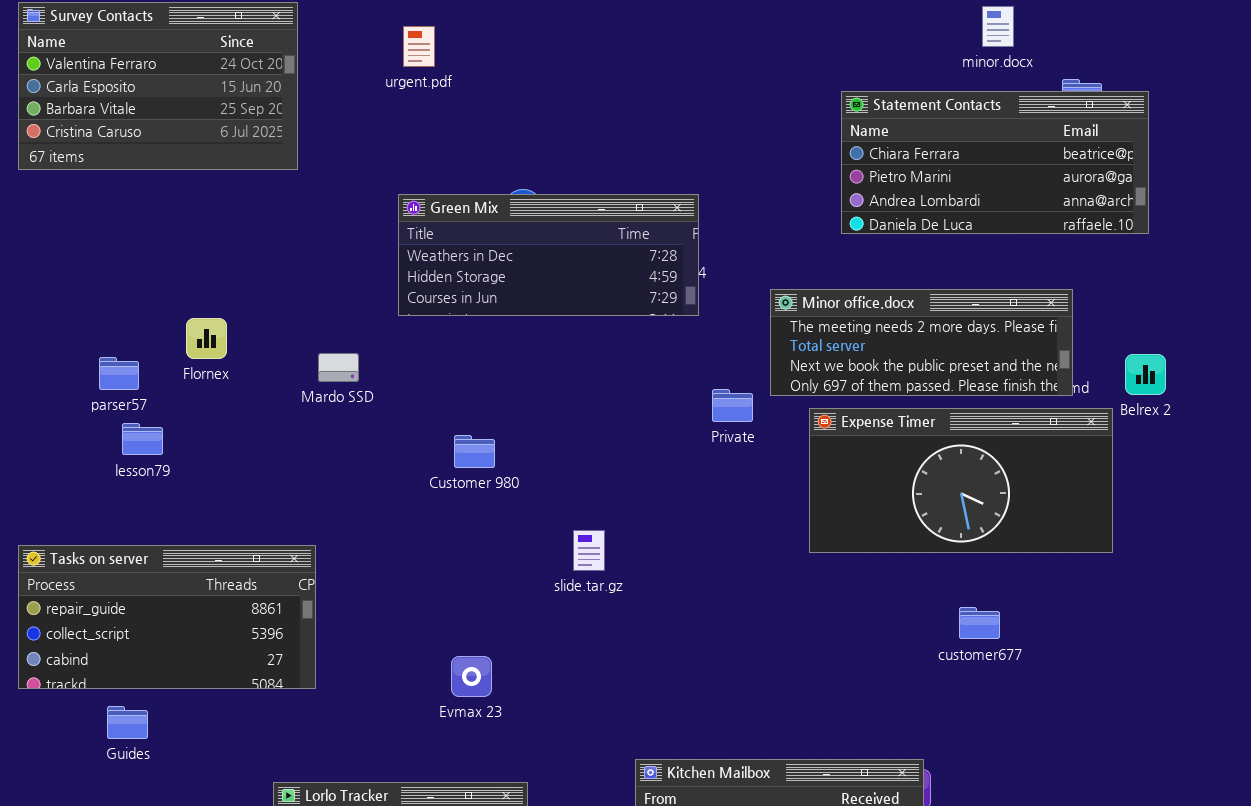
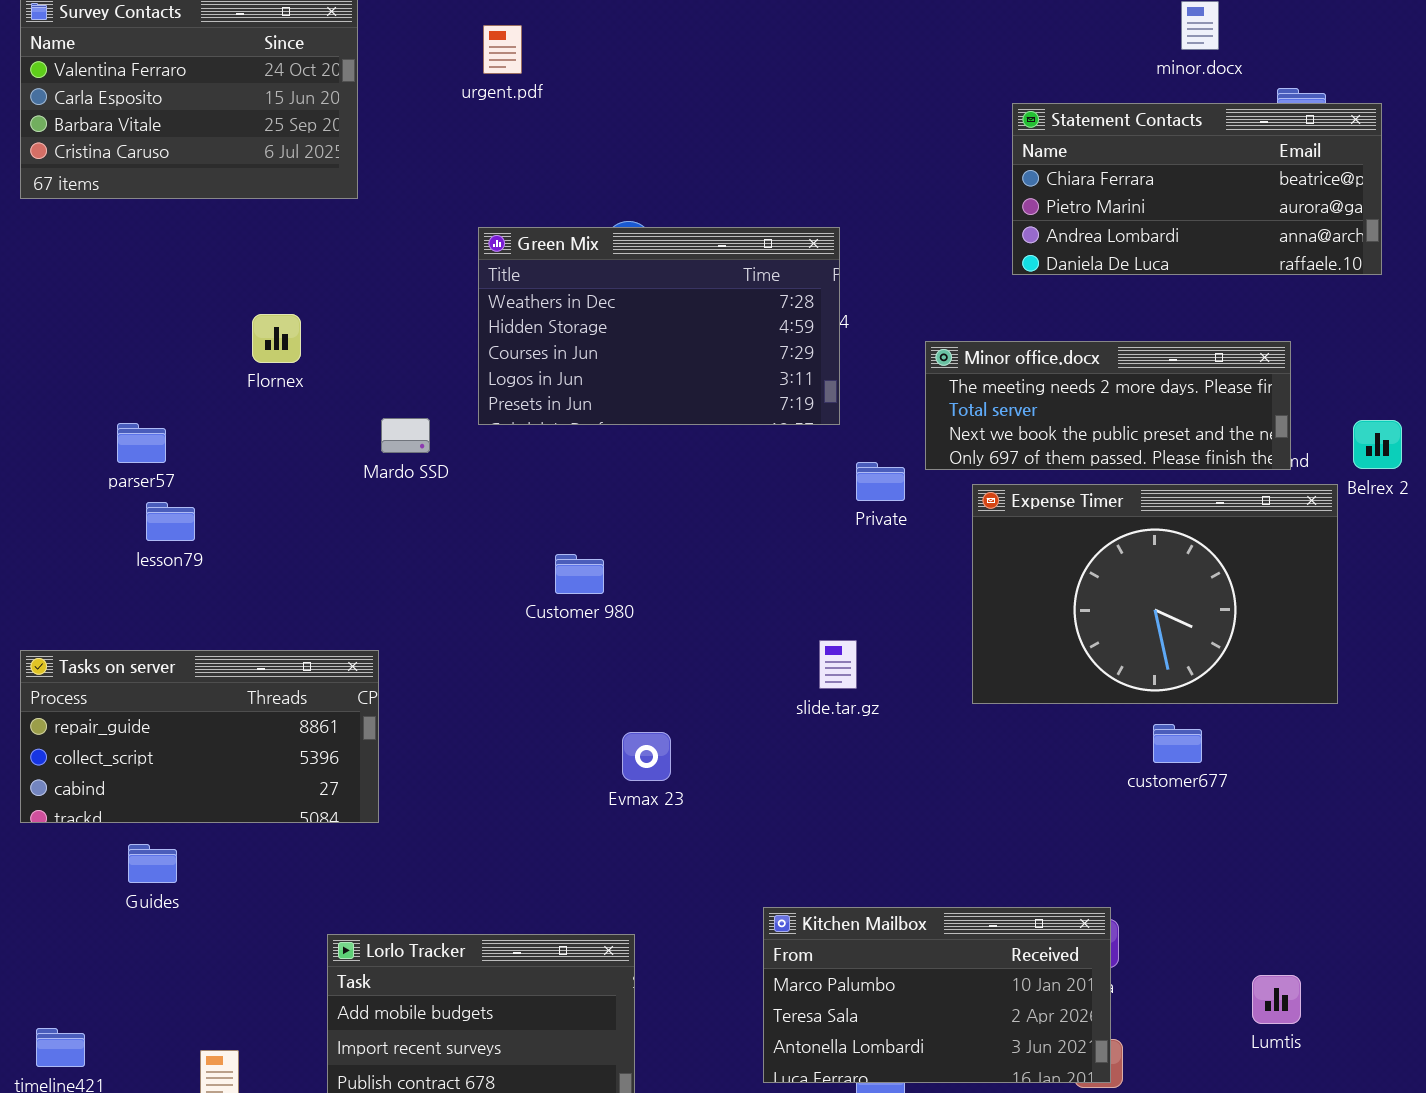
Green Mix: [398,194,699,316] -> [478,227,840,425], resized
Flornex: [186,318,227,359] -> [252,314,301,363], moved
Expense Timer: [809,408,1113,553] -> [972,484,1338,704], resized
Customer 980: [454,435,495,468] -> [555,554,604,594], moved
slide.tar.gz: [573,530,605,571] -> [819,640,857,689], moved
Evmax 23: [451,656,492,697] -> [622,732,671,781], moved

